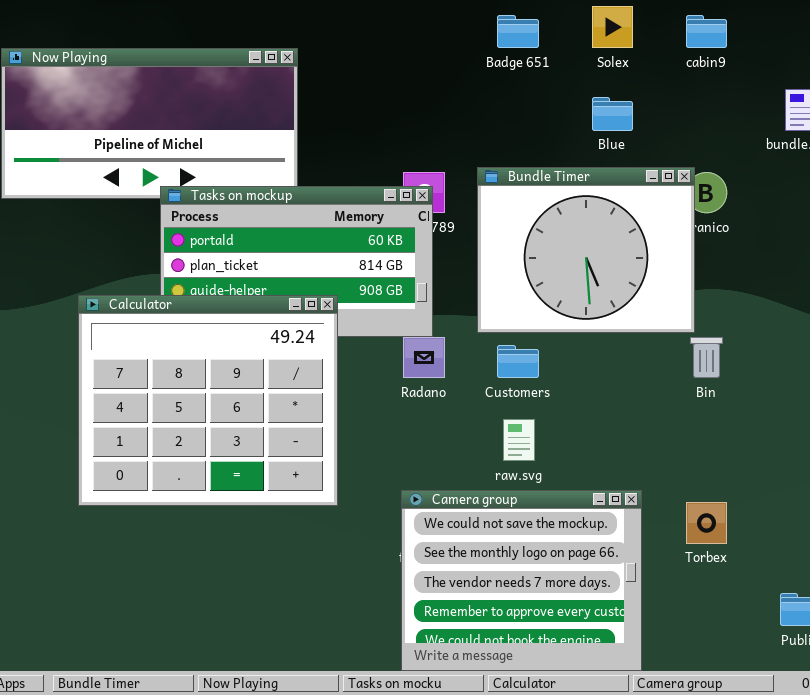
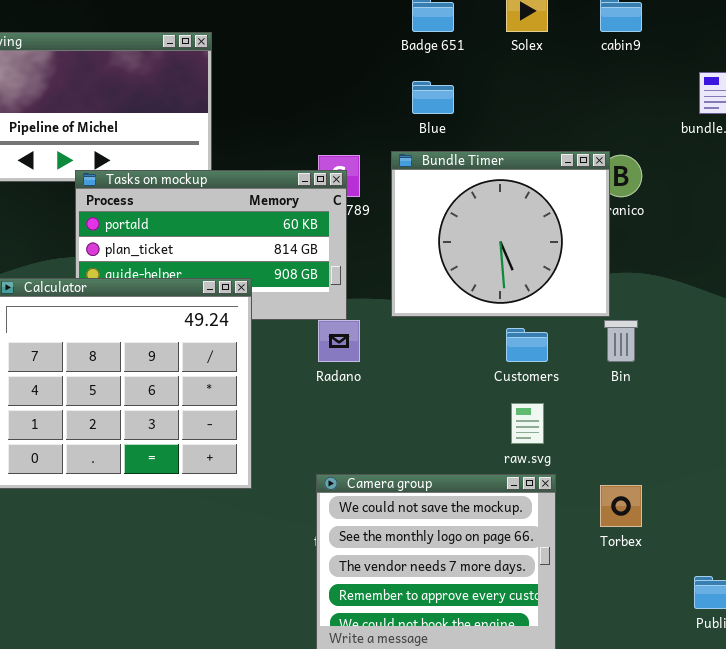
Blue: [592,97,633,131] -> [412,81,454,114], moved
Customers: [497,345,539,378] -> [506,328,548,362], moved
raw.svg: [503,419,535,461] -> [511,403,544,444], moved

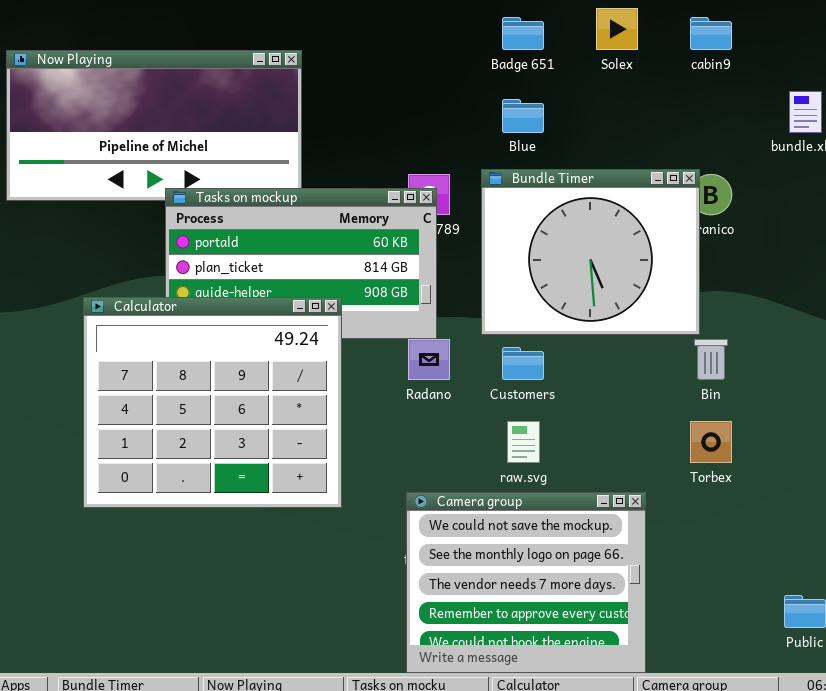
Customers: [506,328,548,362] -> [502,347,544,380], moved
raw.svg: [511,403,544,444] -> [507,421,540,463], moved
Torbex: [600,485,642,527] -> [690,421,732,463], moved

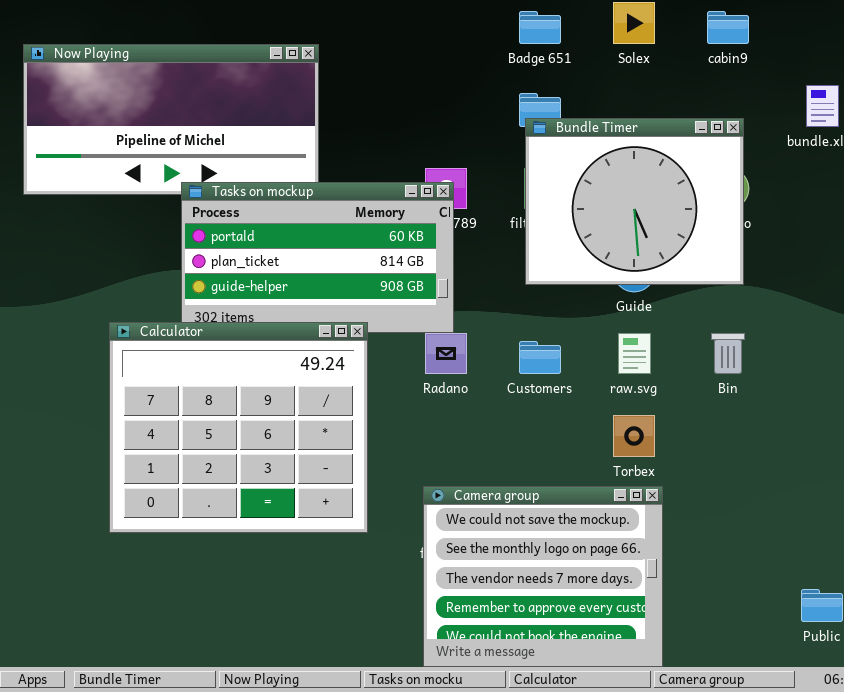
Bundle Timer: [481,169,700,335] -> [525,118,744,285], moved
Calculator: [83,297,342,508] -> [109,322,368,533], moved
raw.svg: [507,421,540,463] -> [618,333,651,374], moved
Torbex: [690,421,732,463] -> [613,415,655,457], moved

